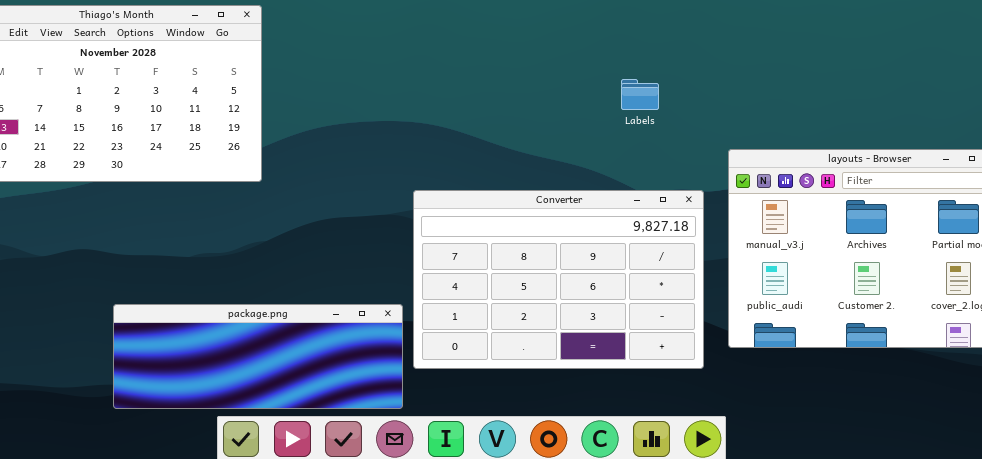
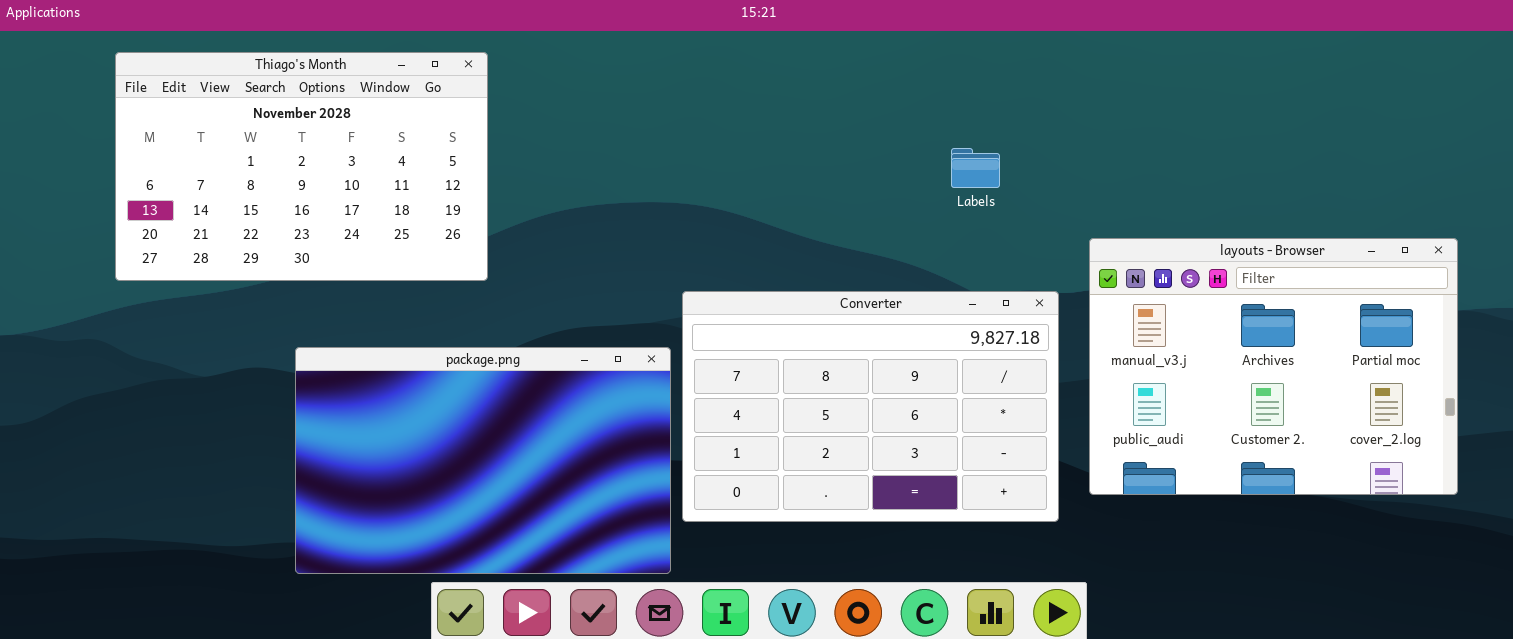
package.png: [113,304,403,409] -> [295,347,671,574], resized

